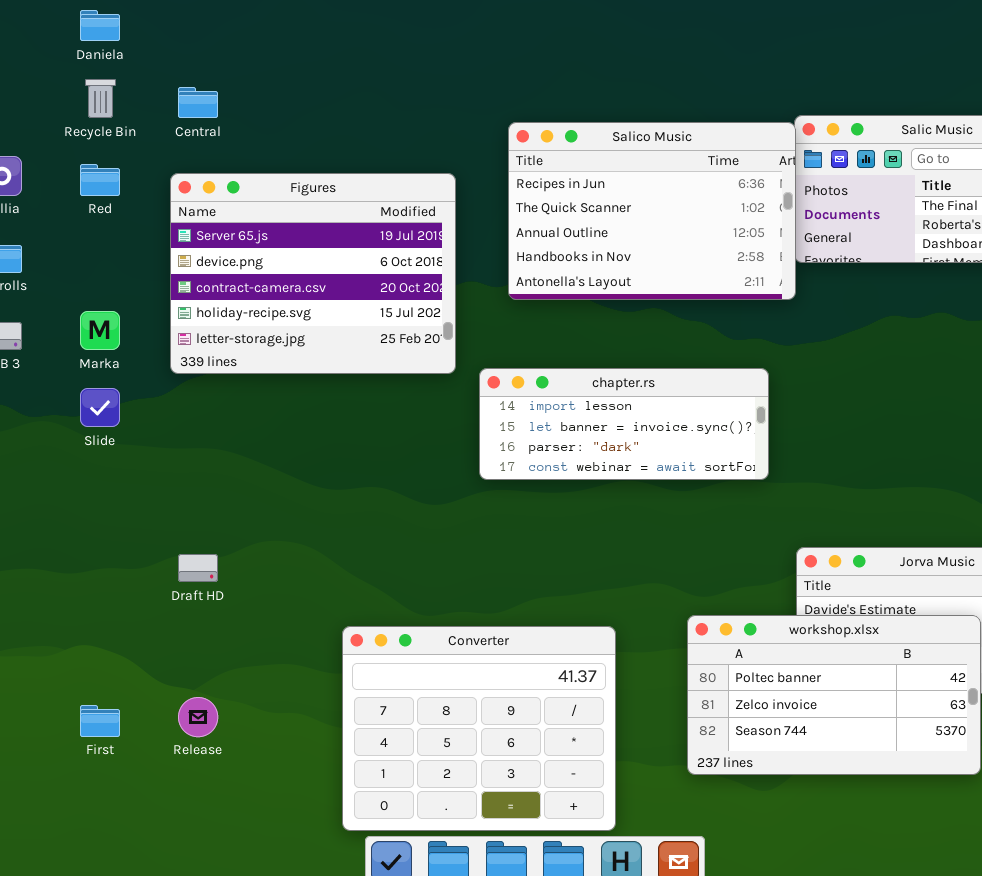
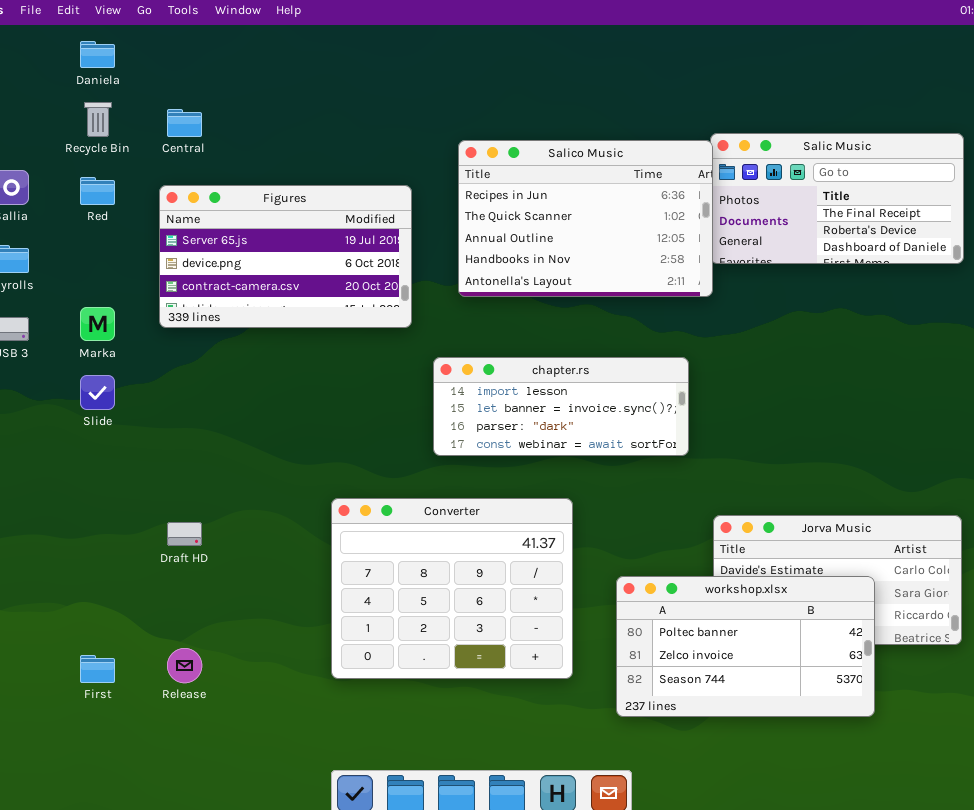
Figures: [170,173,456,374] -> [159,185,412,328], resized
Converter: [342,626,616,831] -> [331,498,573,679], moved

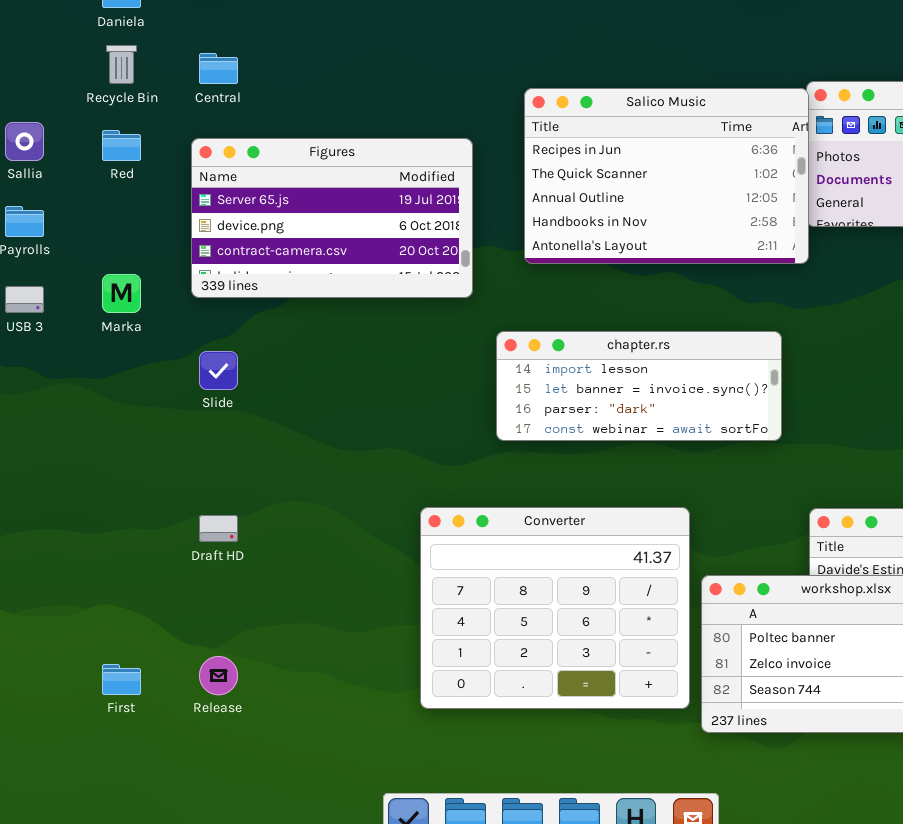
Slide: [80,375,115,410] -> [199,351,238,390], moved
Converter: [331,498,573,679] -> [420,507,690,709], moved

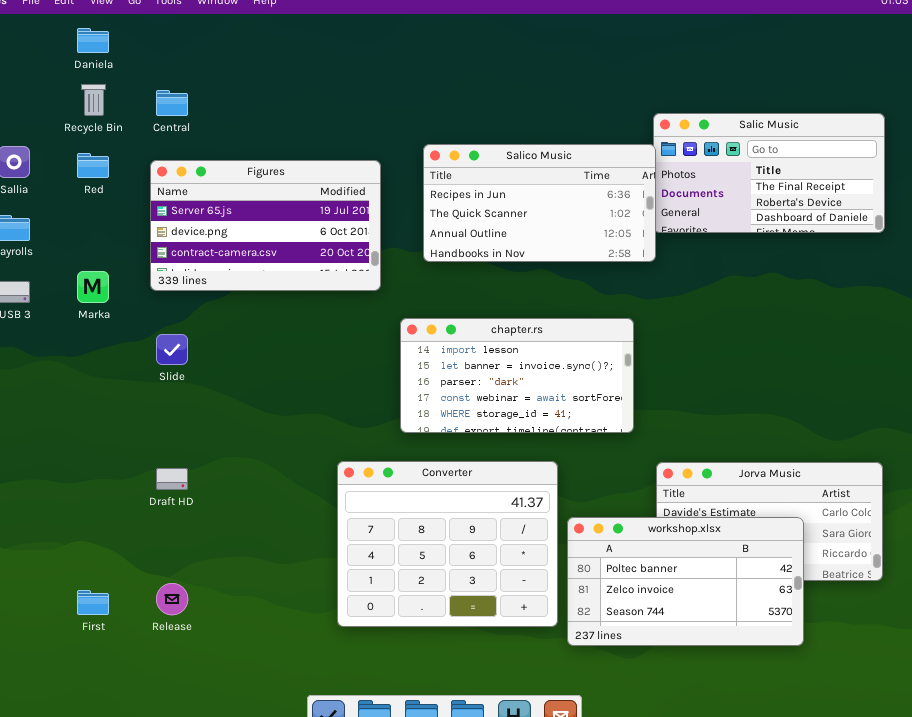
Salico Music: [524,88,809,264] -> [423,144,656,262], resized
chapter.rs: [496,331,782,441] -> [400,318,634,433], resized

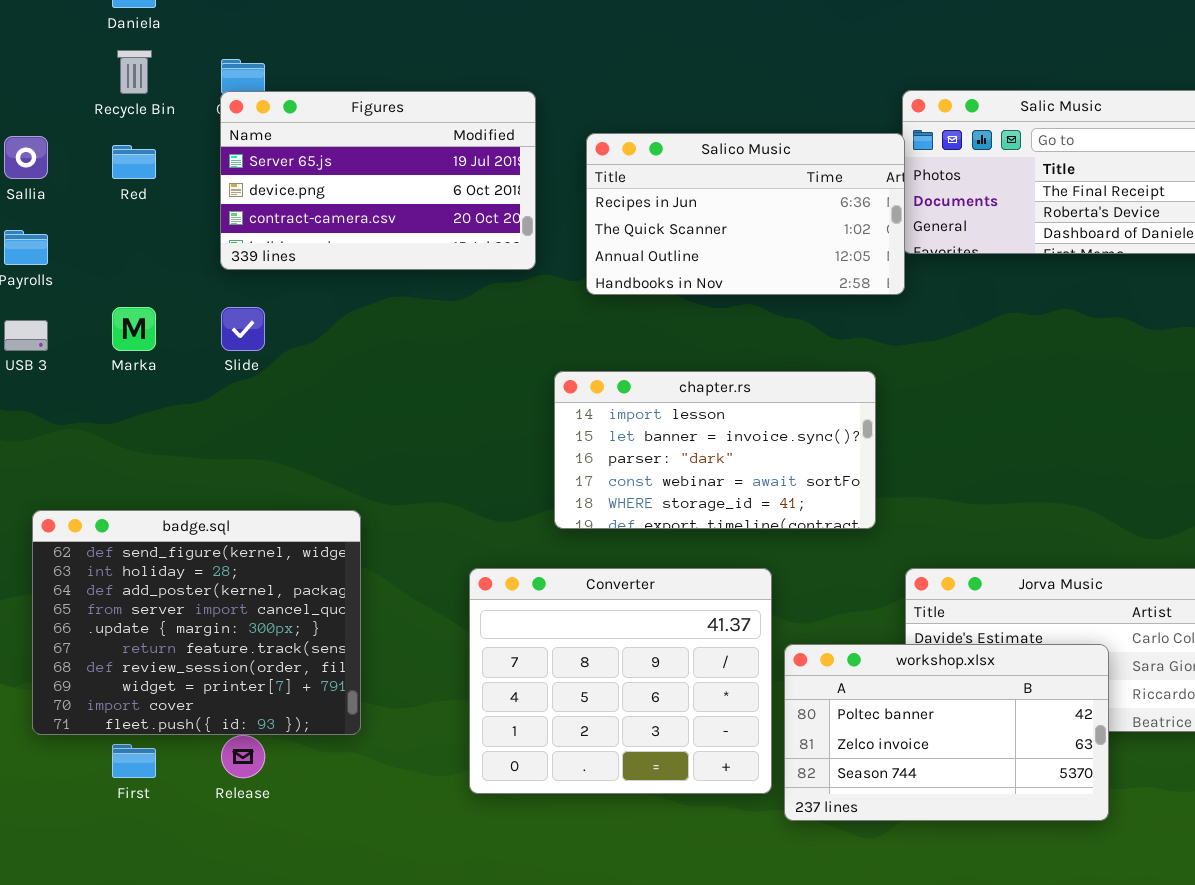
Figures: [150,160,381,291] -> [220,91,536,270], moved
Slide: [156,334,188,365] -> [221,307,265,351], moved
badge.sql: none -> [32,510,361,735], opened

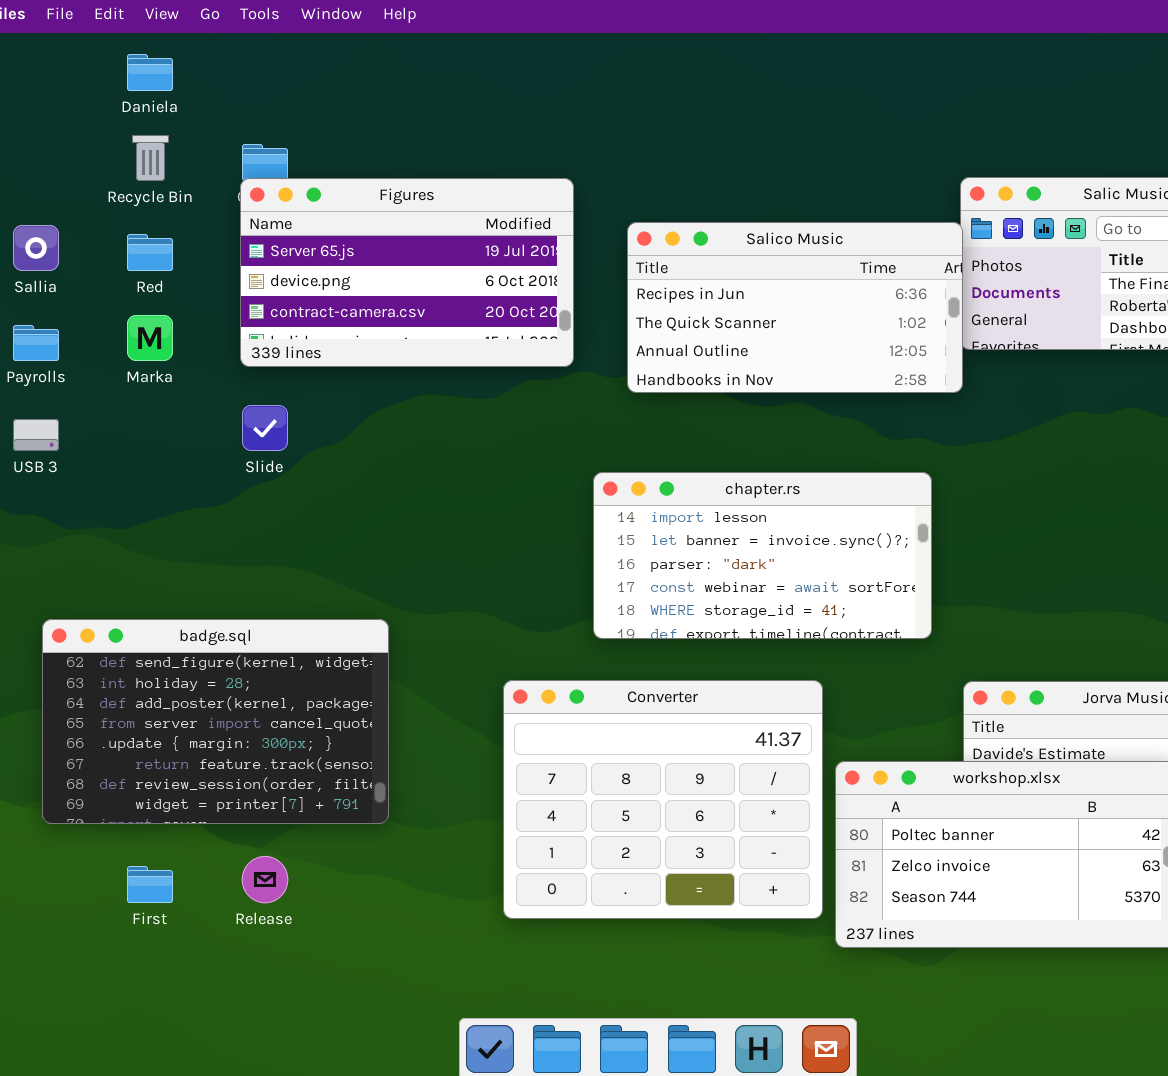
Marka: [112,307,156,351] -> [127,315,173,361], moved
badge.sql: [32,510,361,735] -> [42,619,389,824], resized

